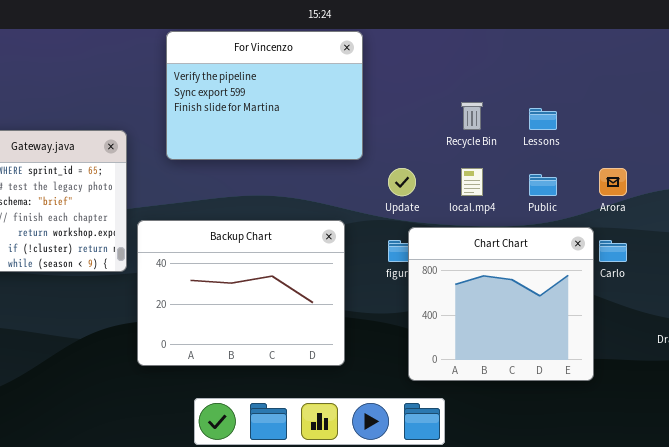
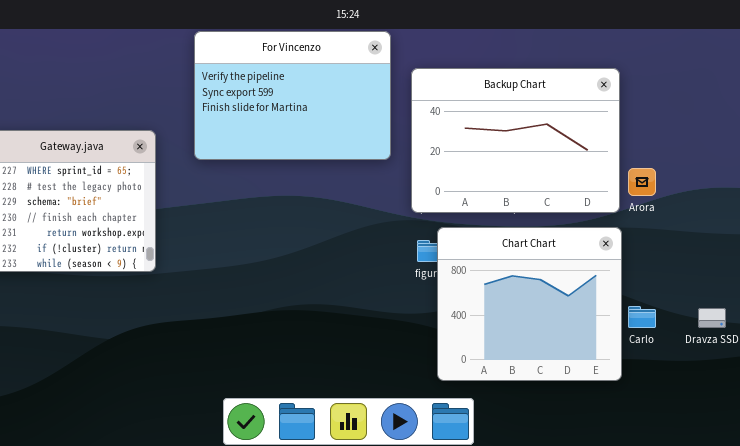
Backup Chart: [137,220,345,366] -> [411,68,620,213], moved
Carlo: [599,240,627,262] -> [628,306,656,328], moved

